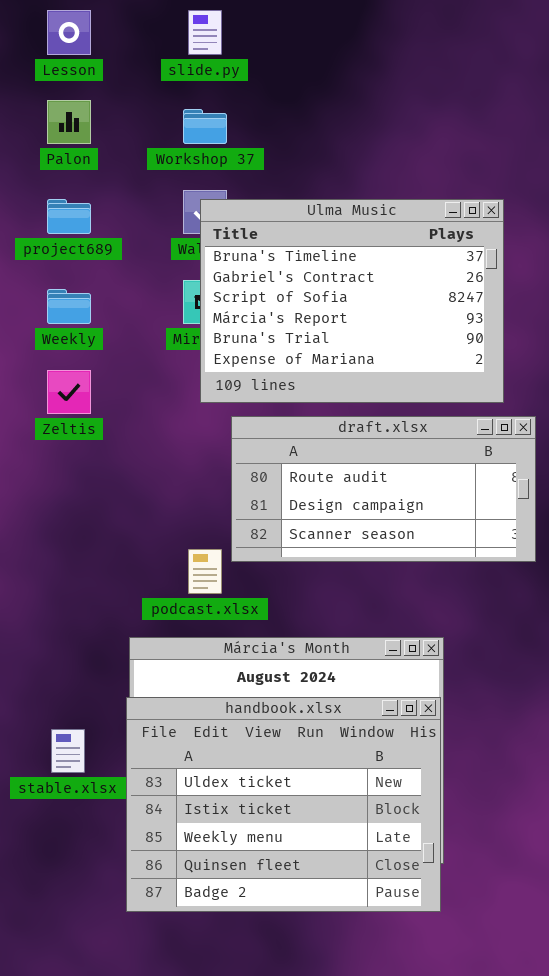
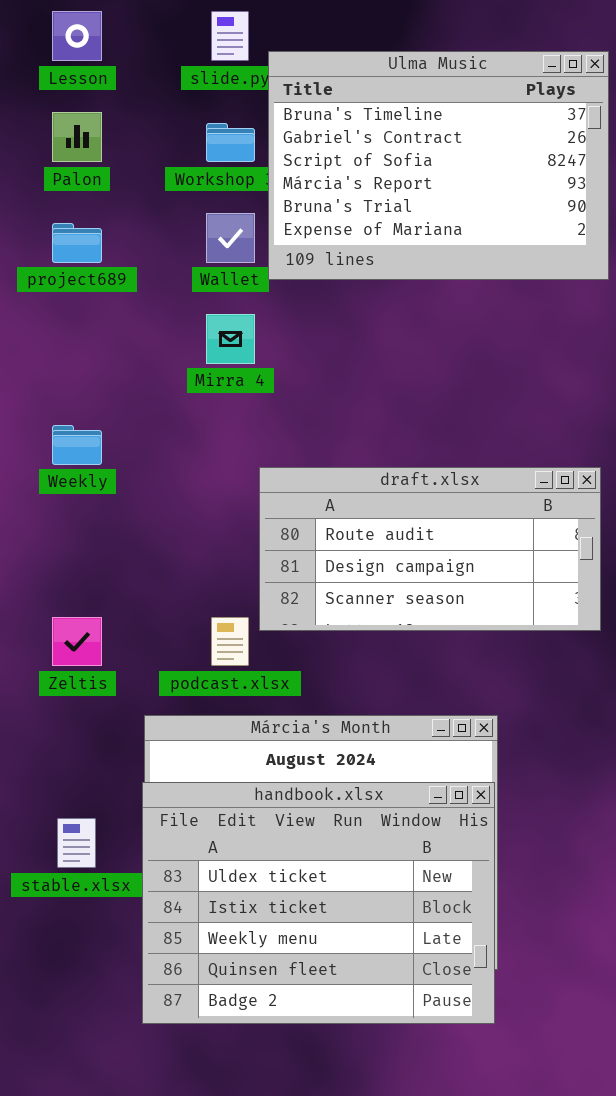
Ulma Music: [200,199,504,403] -> [268,51,609,280], moved
Weekly: [47,289,91,324] -> [52,425,102,465], moved
Zeltis: [47,370,91,414] -> [52,617,102,666], moved

